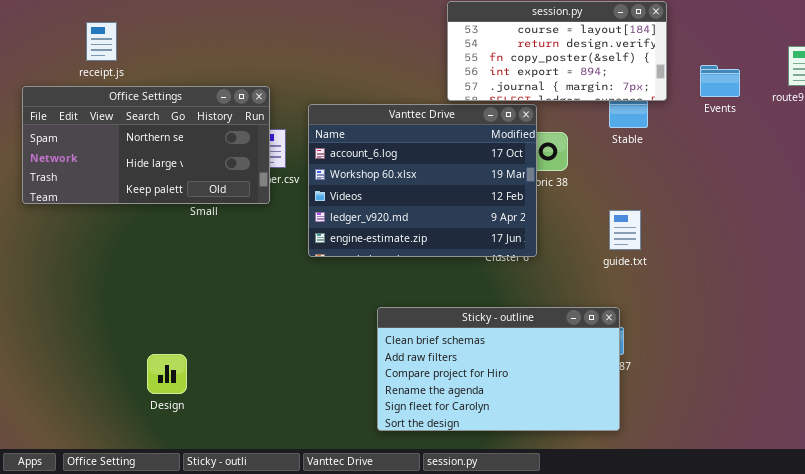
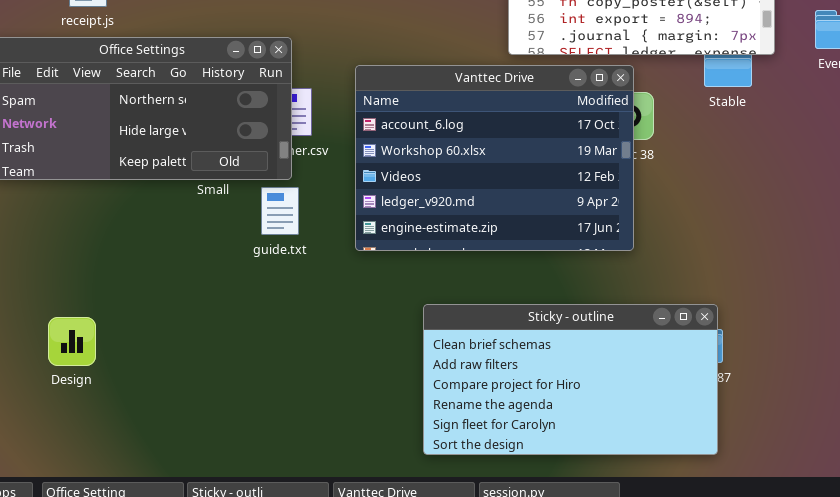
Vanttec Drive: [308,104,537,257] -> [355,65,634,251], moved
guide.txt: [609,210,641,250] -> [261,187,299,235], moved
Design: [147,354,187,394] -> [48,317,96,366], moved

